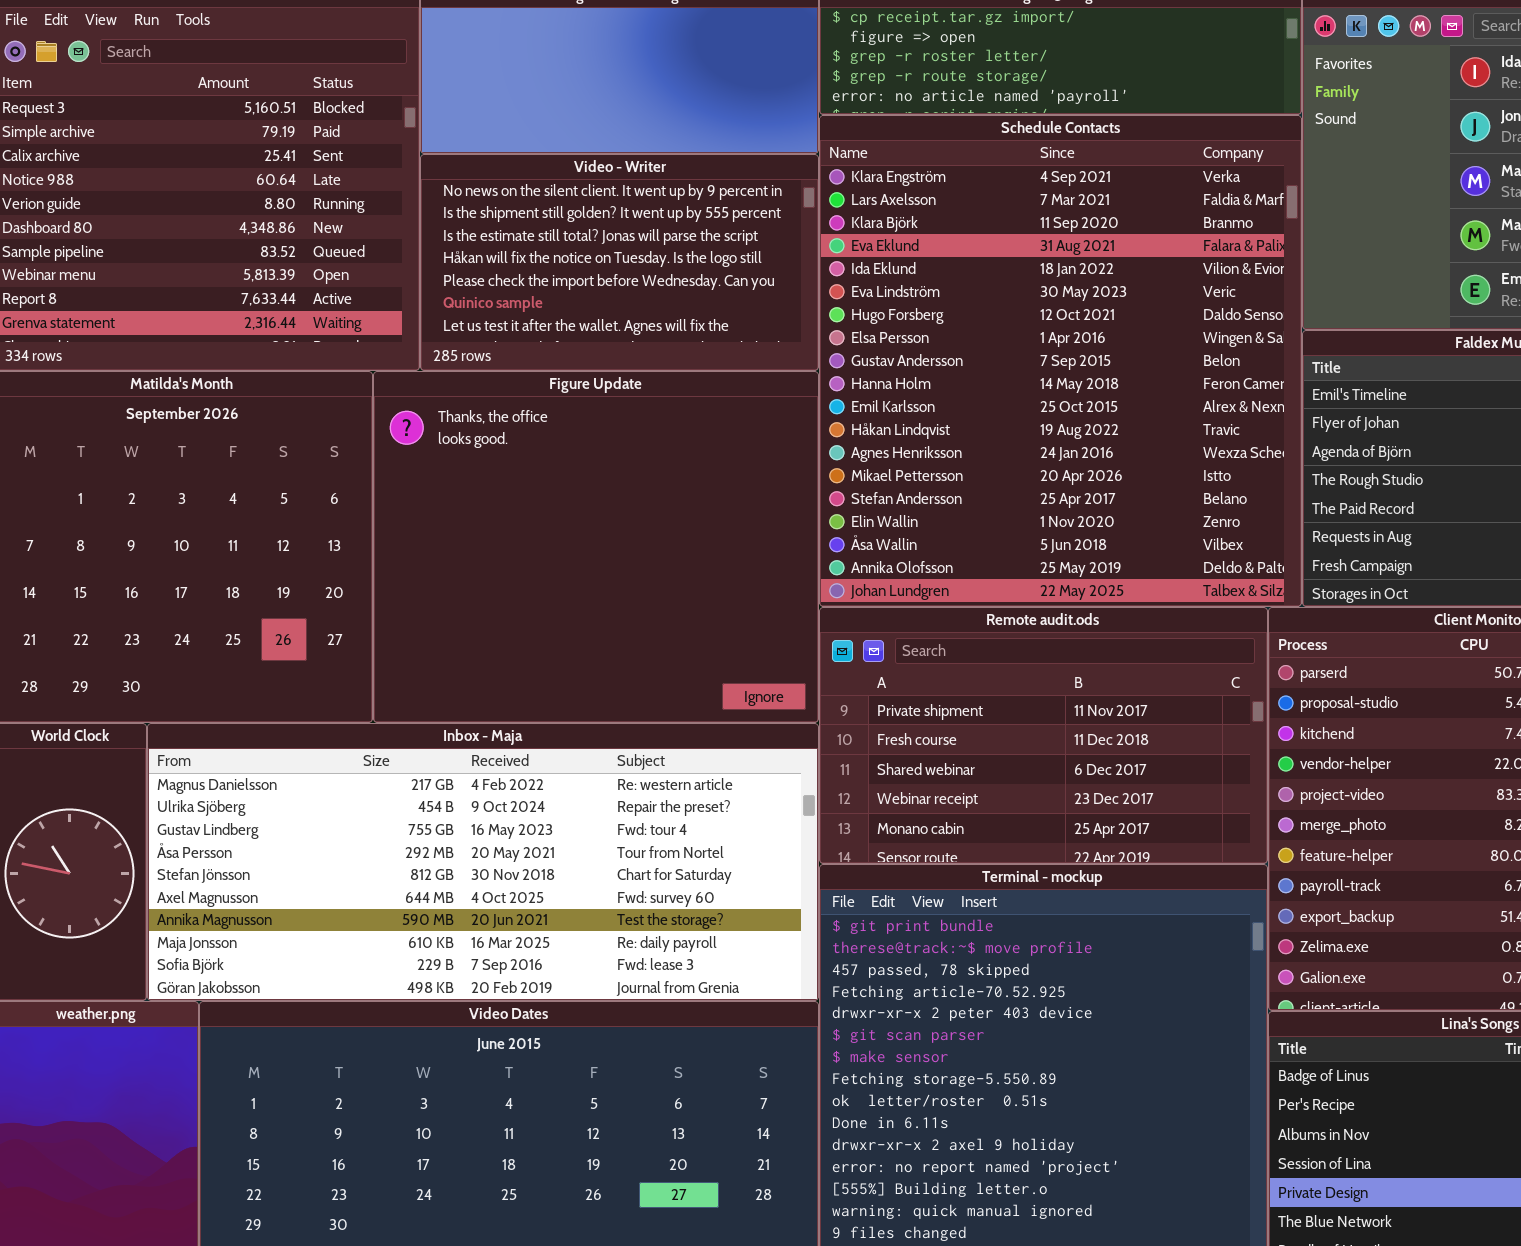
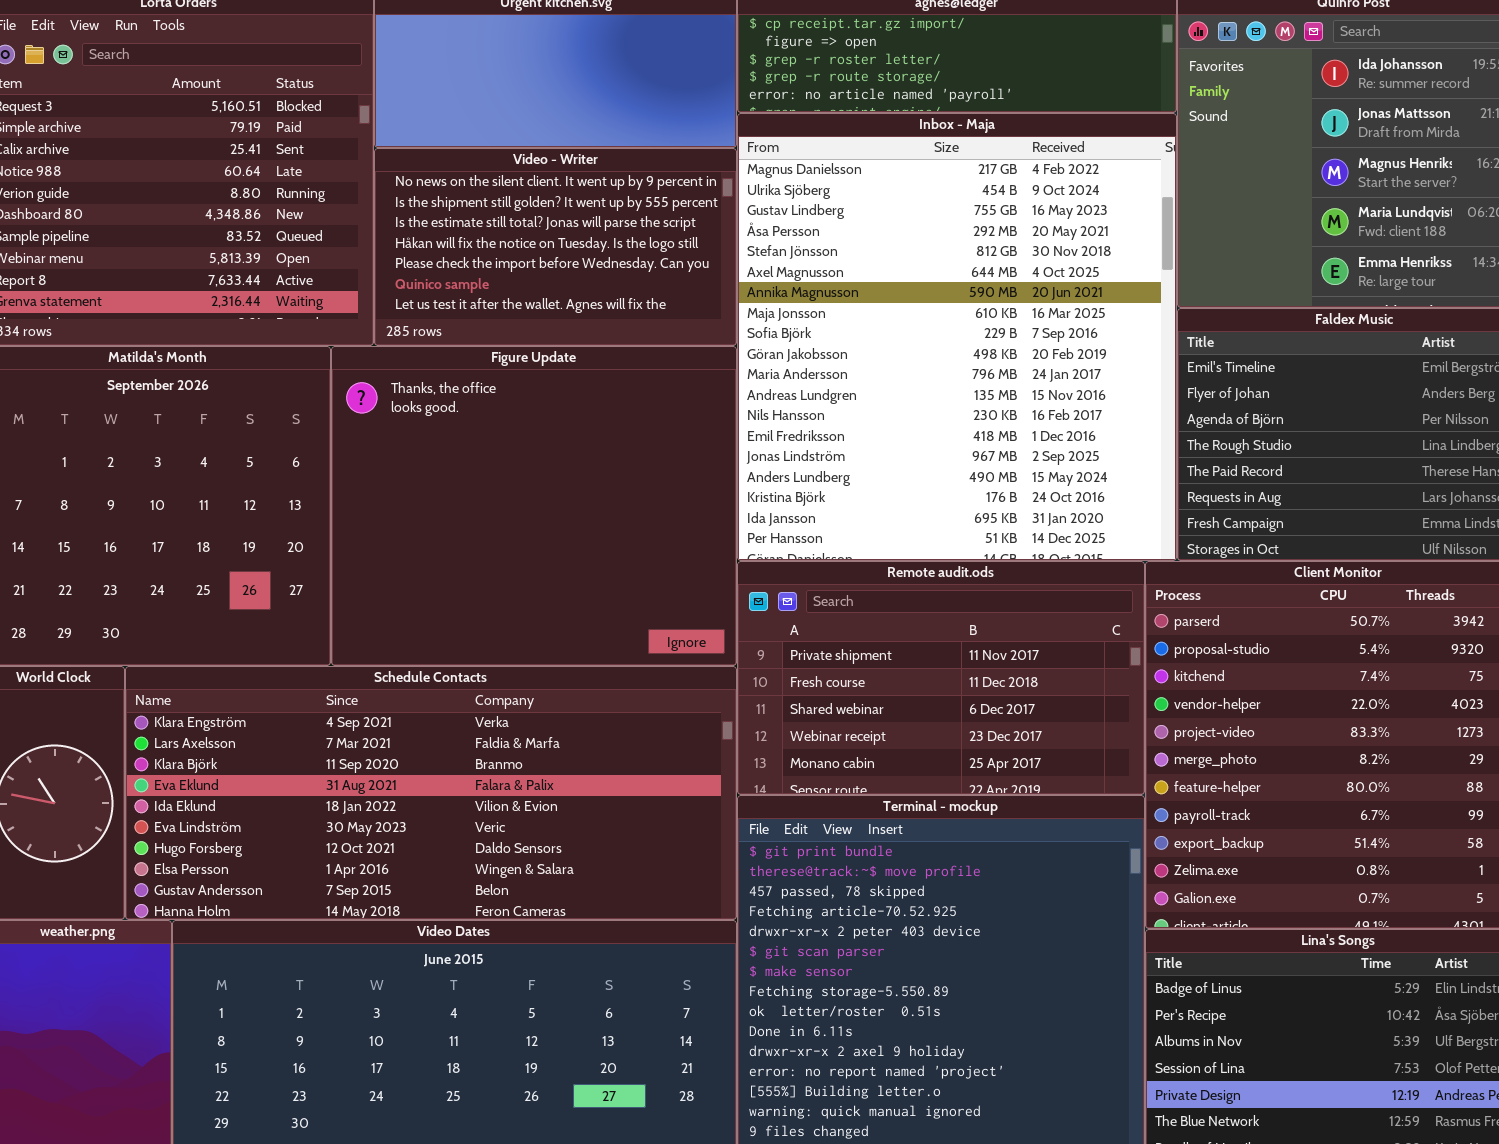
Schedule Contacts: [819,115,1302,607] -> [125,666,737,920], moved, resized
Inbox - Maja: [147,723,819,1001] -> [737,113,1177,561], moved, resized

